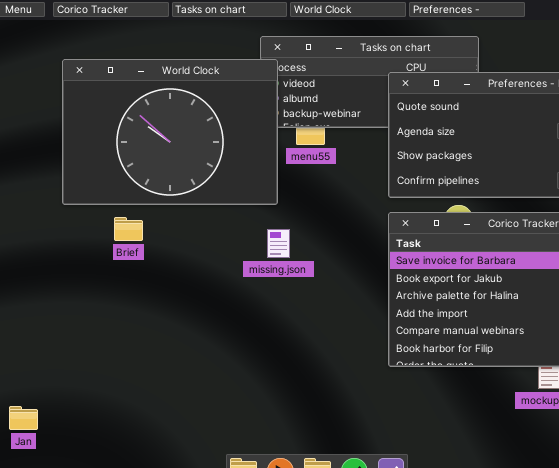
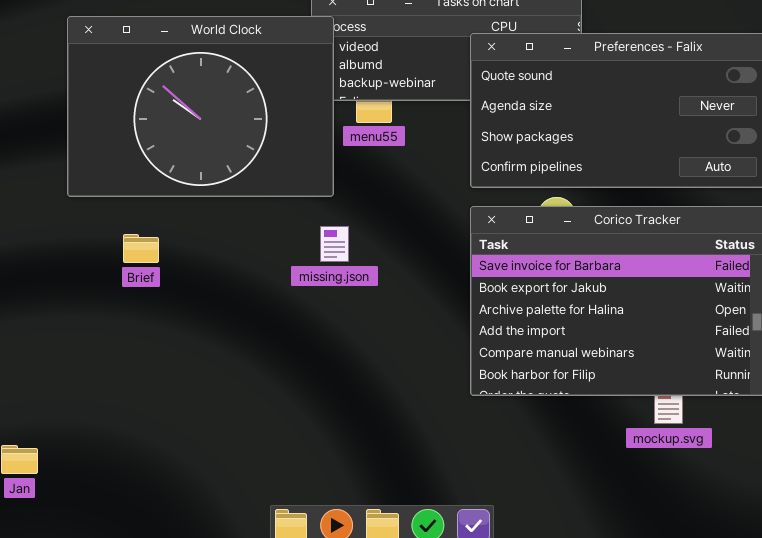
Brief: [114,217,143,241] -> [123,234,159,263], moved

